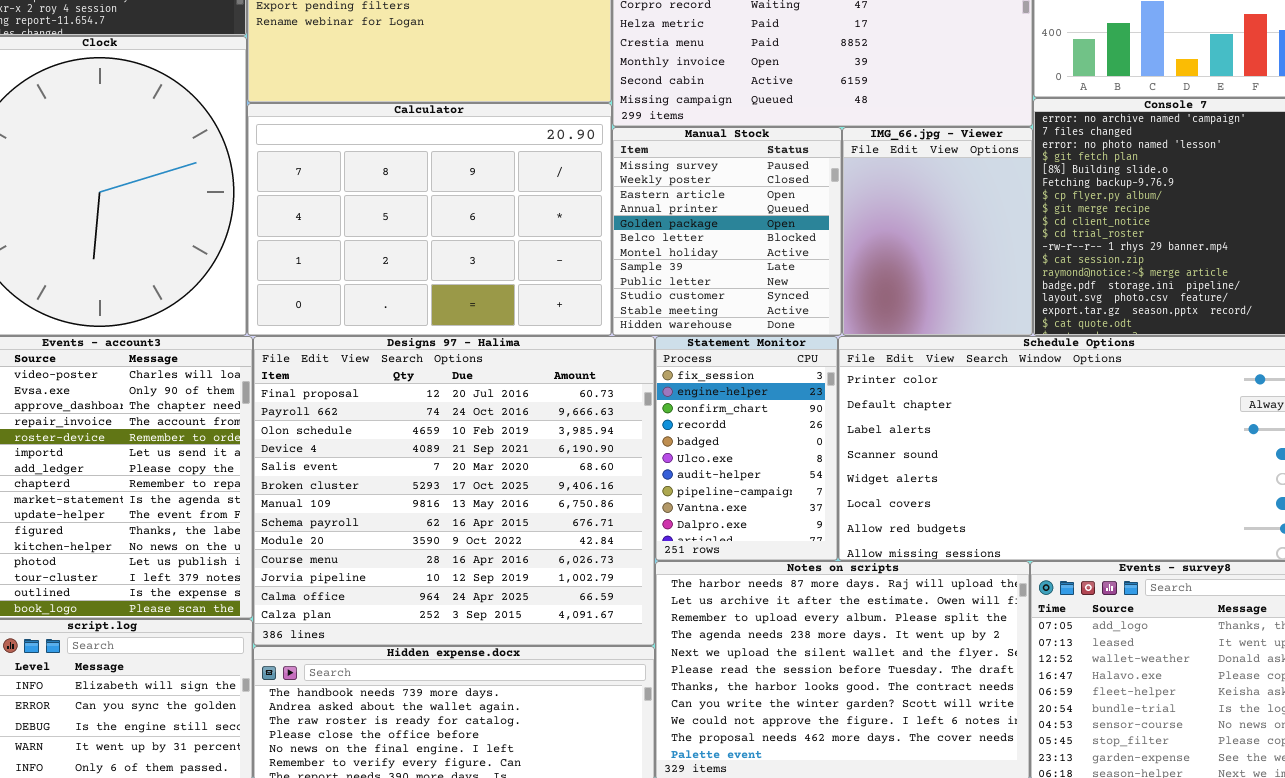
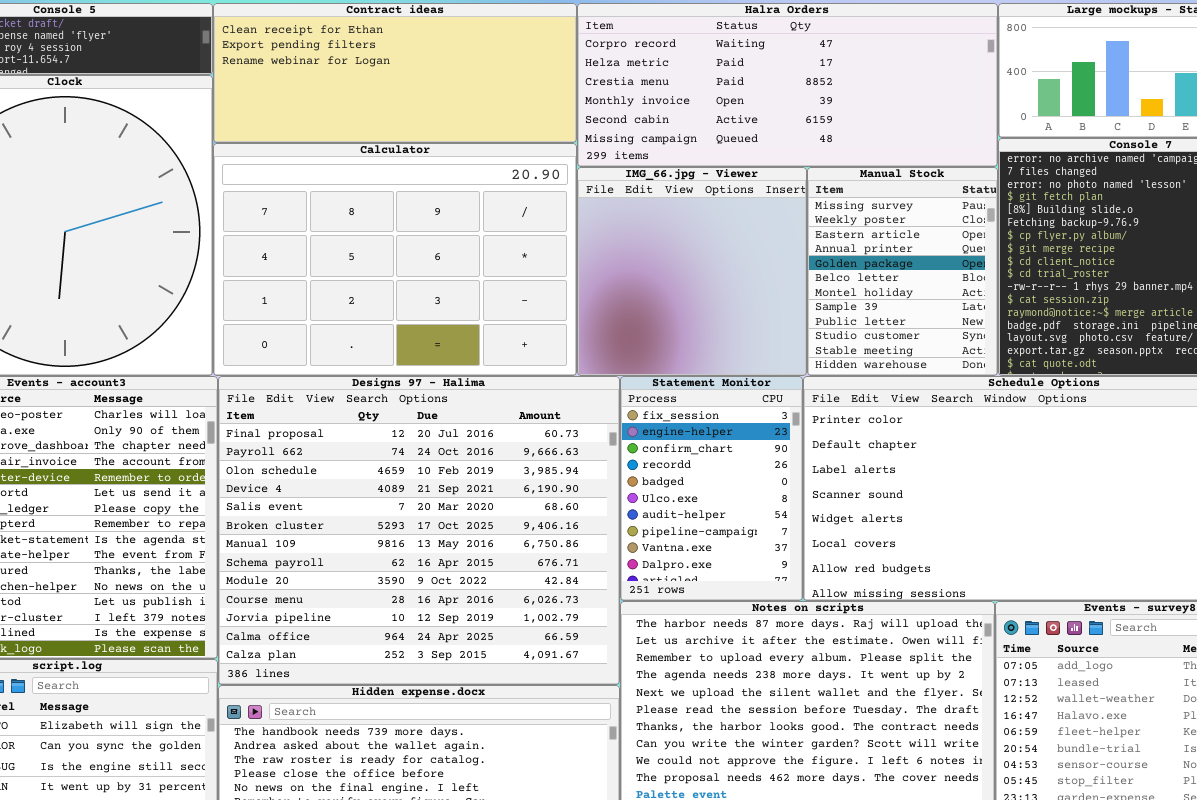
Manual Stock: [612,127,842,336] -> [807,167,998,376], moved, resized
IMG_66.jpg - Viewer: [842,127,1033,336] -> [577,167,807,376], moved, resized

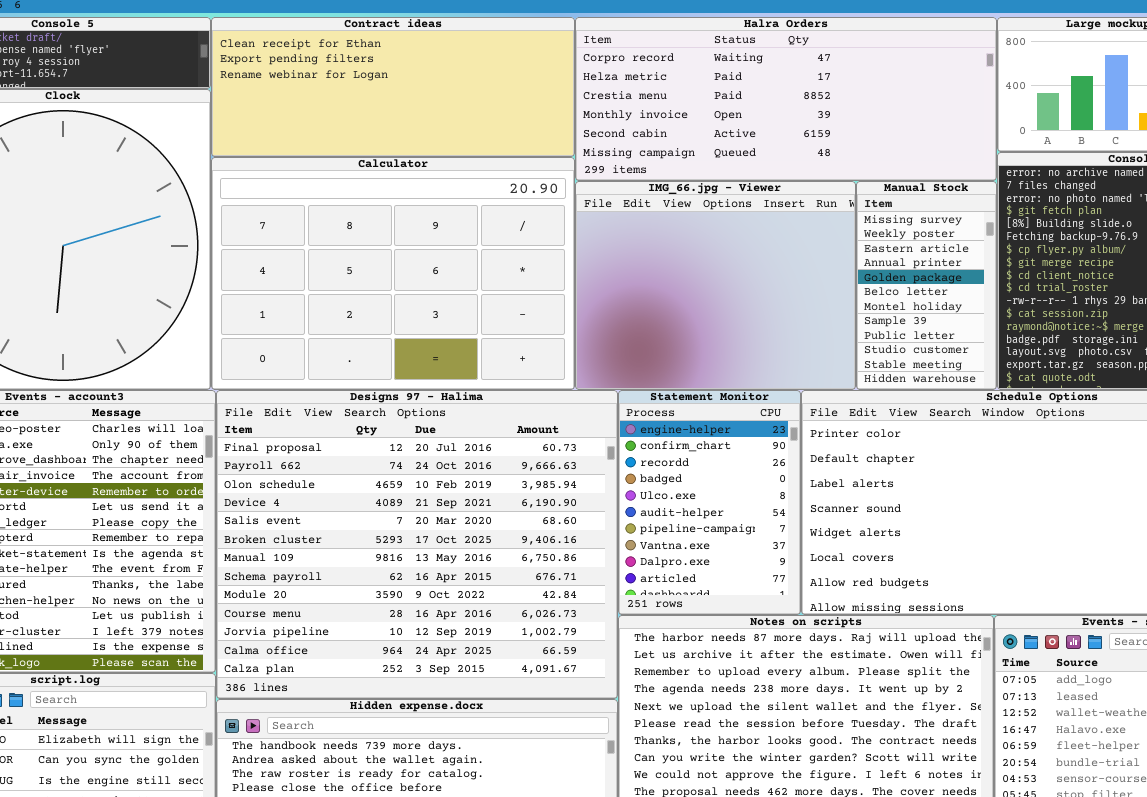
IMG_66.jpg - Viewer: [577,167,807,376] -> [575,181,856,390], resized
Manual Stock: [807,167,998,376] -> [856,181,997,390], resized
Statement Monitor: [620,376,803,601] -> [618,390,801,615], scrolled down 1 row

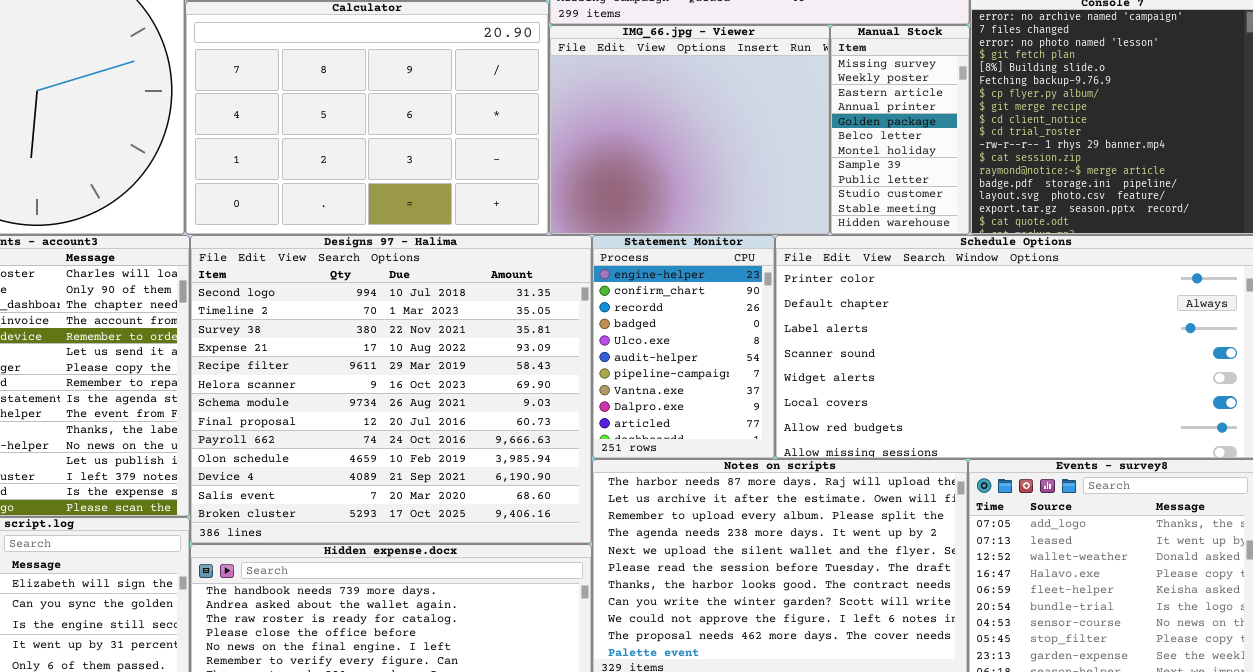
Designs 97 - Halima: [216,390,618,699] -> [190,235,592,544], scrolled up 7 rows

